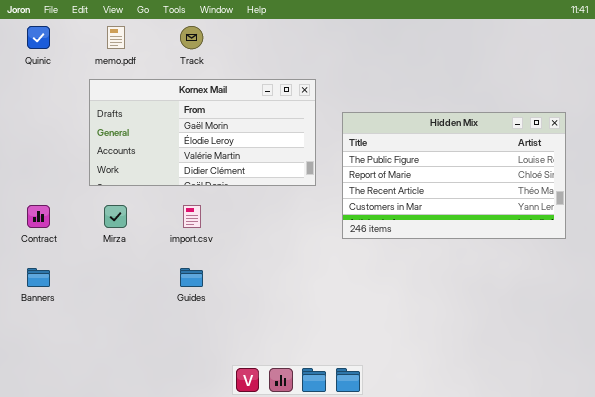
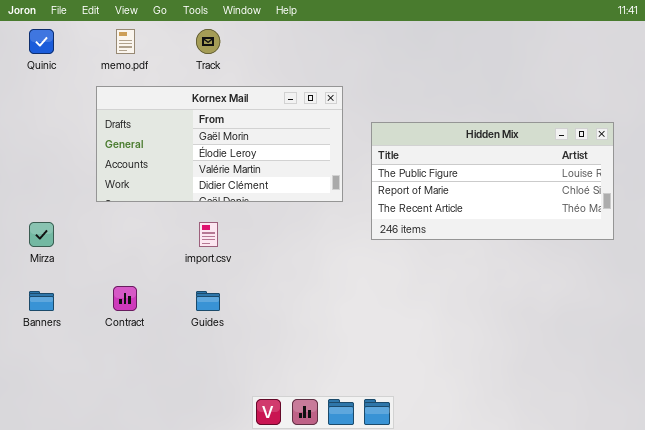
Hidden Mix: [342,112,566,239] -> [371,122,614,240], resized
Contract: [27,205,50,228] -> [113,286,137,311], moved
Mirza: [104,205,127,228] -> [29,222,54,247], moved

